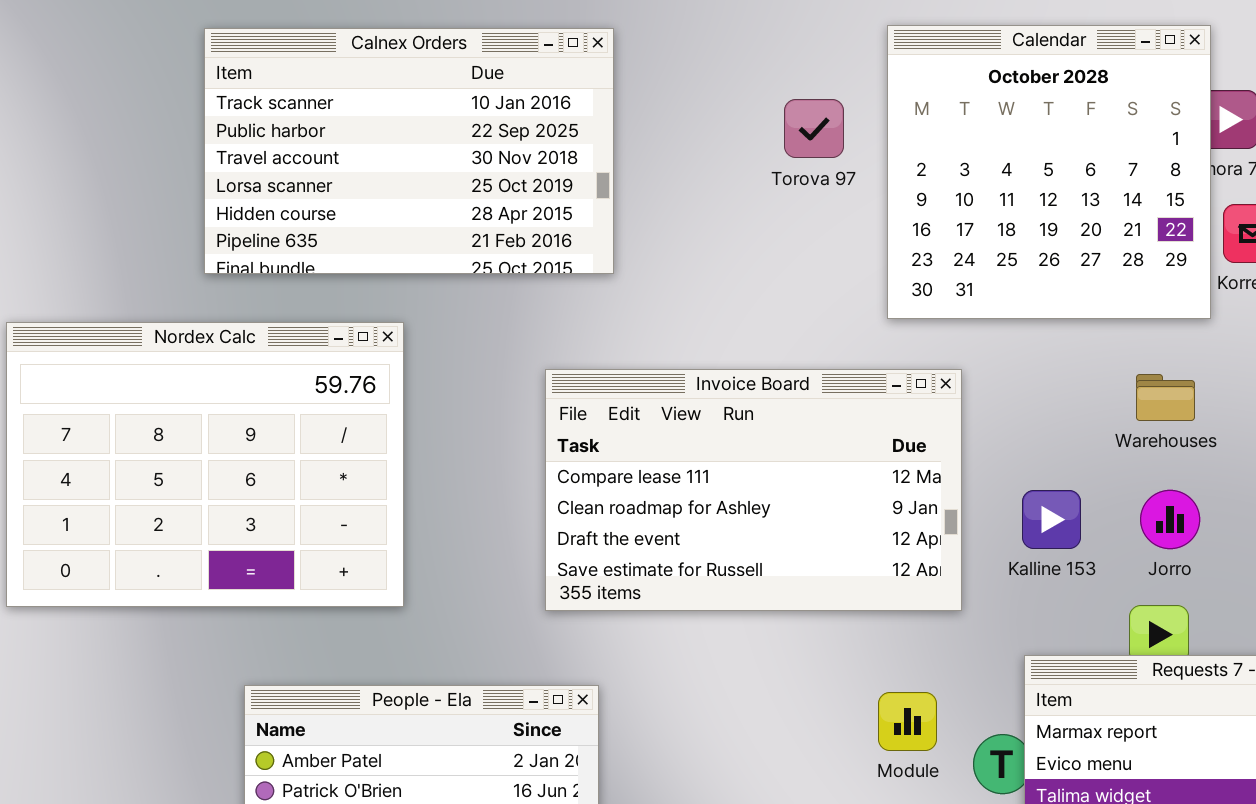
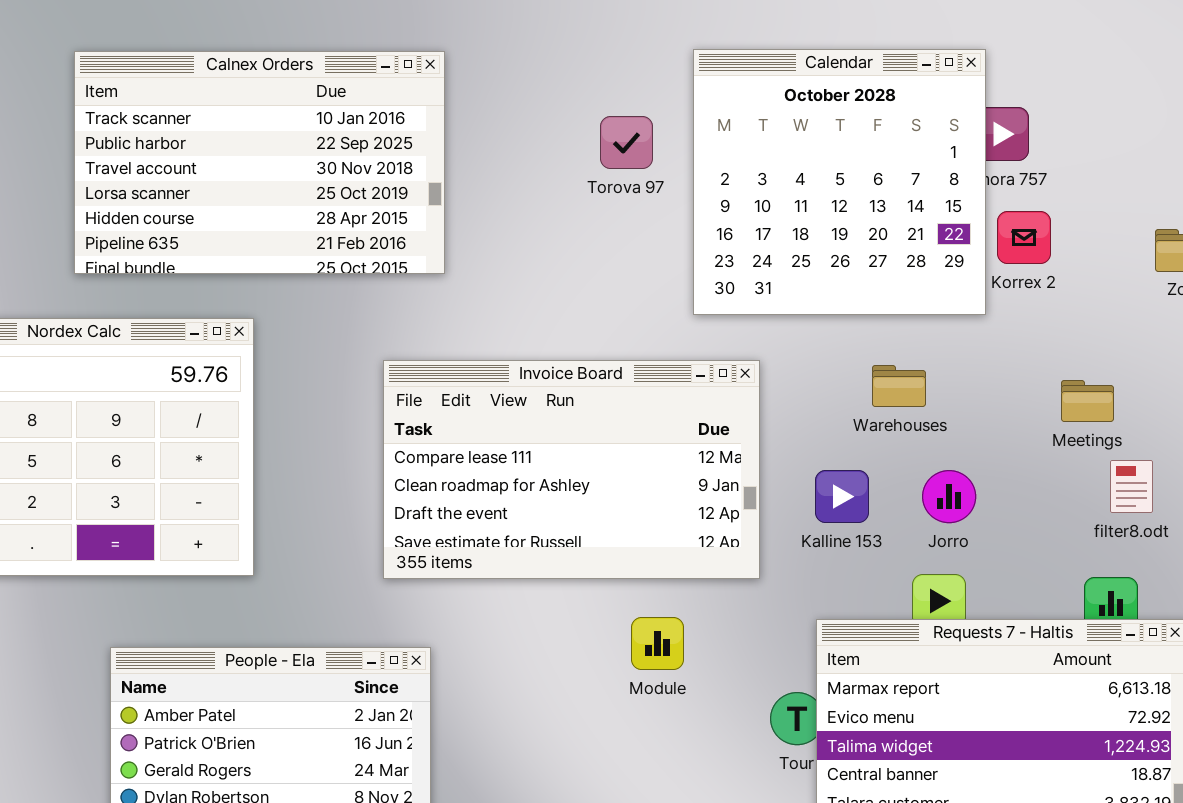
Warehouses: [1136,374,1195,421] -> [872,365,926,407], moved
Module: [878,692,937,751] -> [631,617,684,670], moved

